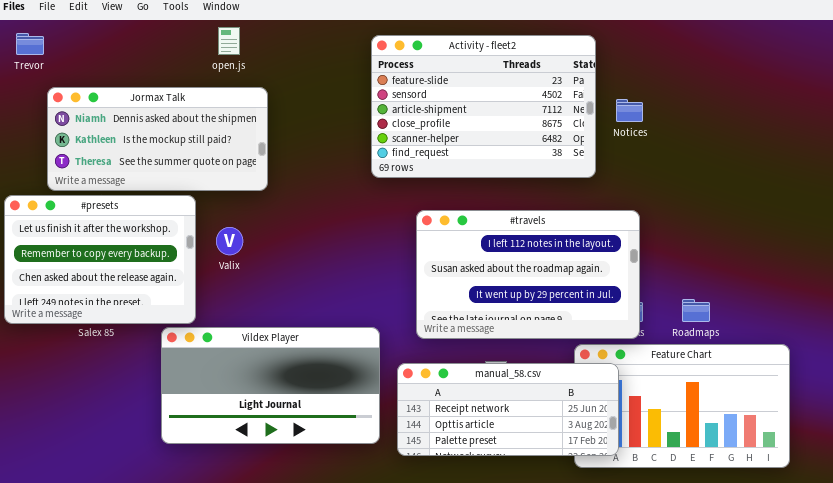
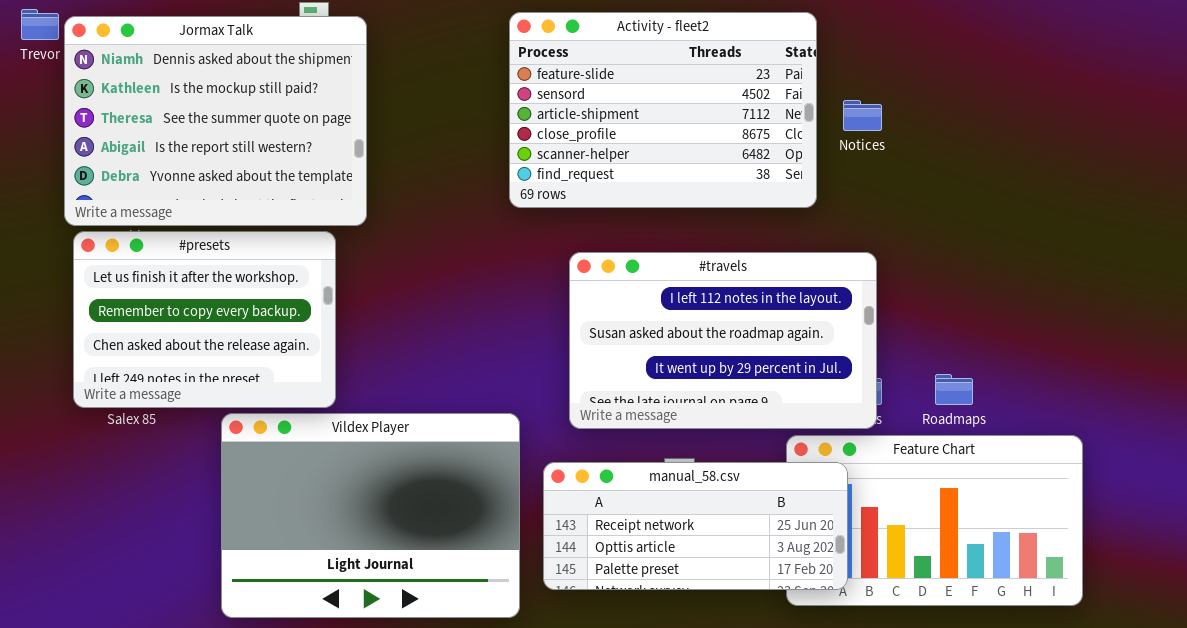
Jormax Talk: [47,87,268,191] -> [64,16,367,226], resized
#presets: [4,195,196,324] -> [73,231,336,408], moved
Vildex Player: [161,327,380,444] -> [221,413,520,618], resized

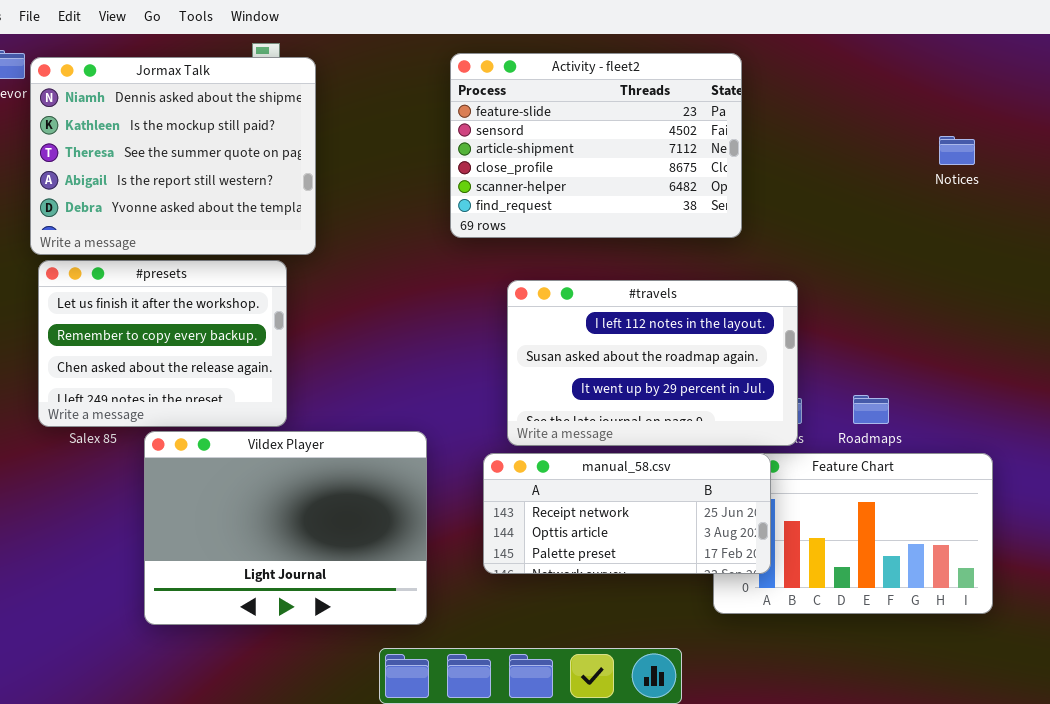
Notices: [843,100,882,131] -> [939,136,975,165], moved
Vildex Player: [221,413,520,618] -> [144,431,427,625], moved
manual_58.csv: [543,462,848,590] -> [483,453,771,574], moved

